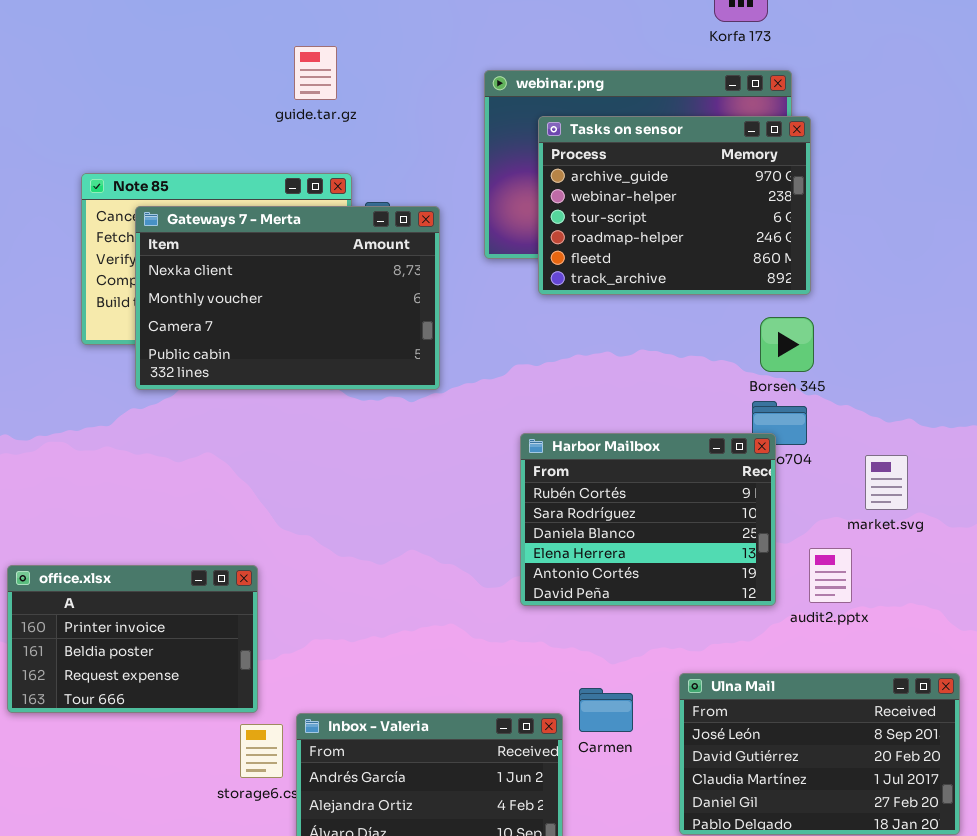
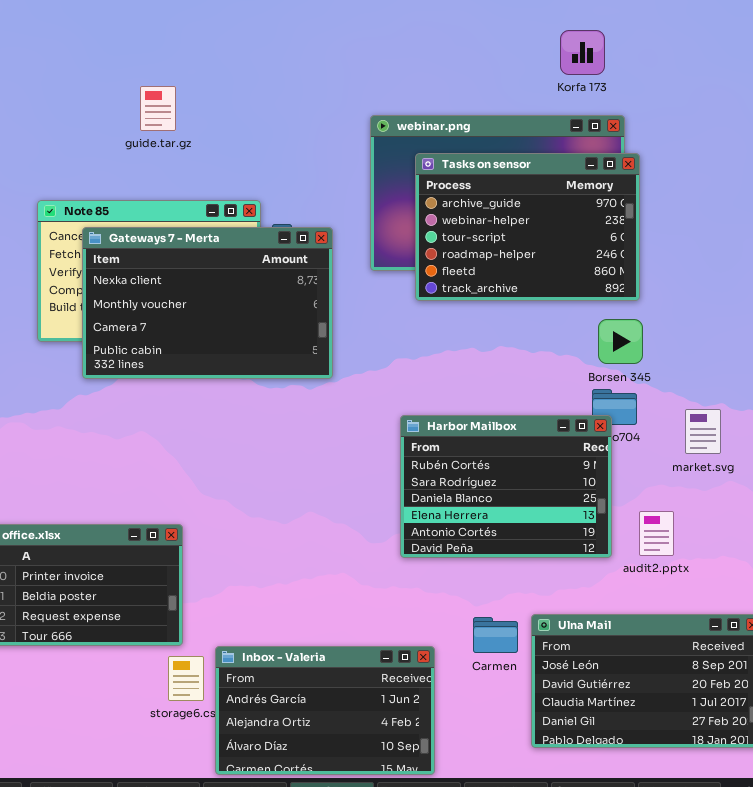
guide.tar.gz: [294,46,337,100] -> [140,86,176,131], moved
market.svg: [865,455,908,510] -> [685,409,721,454], moved
Carmen: [579,688,633,732] -> [473,617,518,653], moved

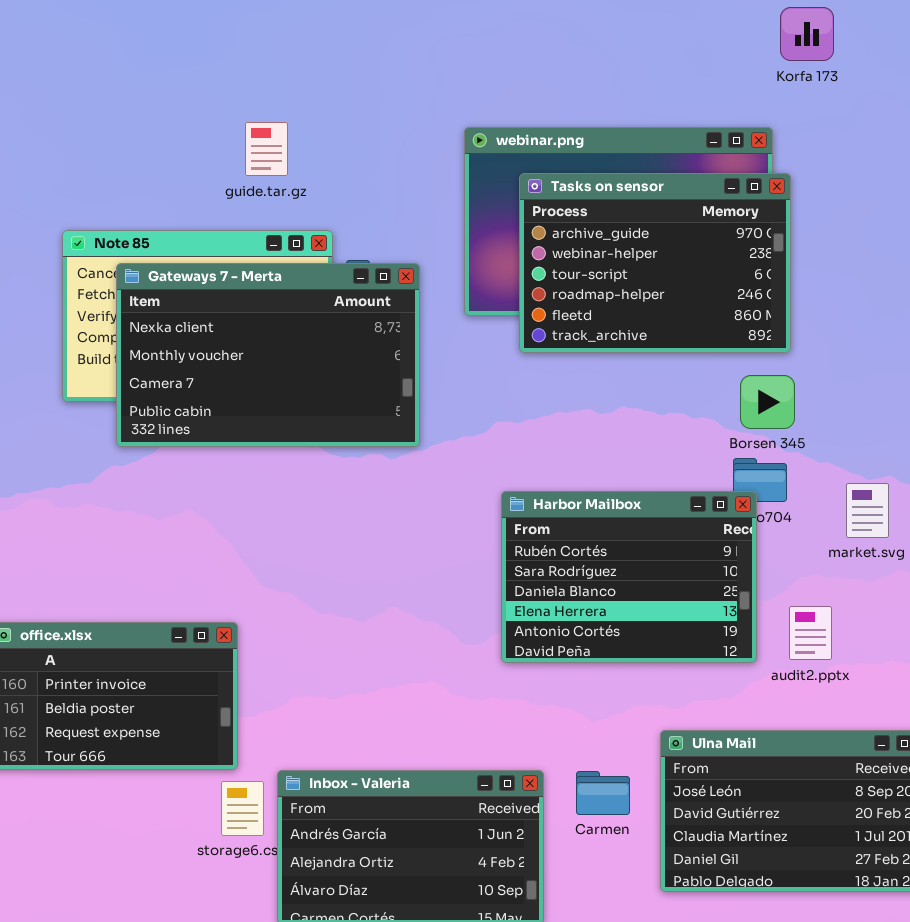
Korfa 173: [560,30,605,75] -> [780,7,834,61], moved
guide.tar.gz: [140,86,176,131] -> [245,122,288,176], moved
Carmen: [473,617,518,653] -> [576,771,630,815], moved

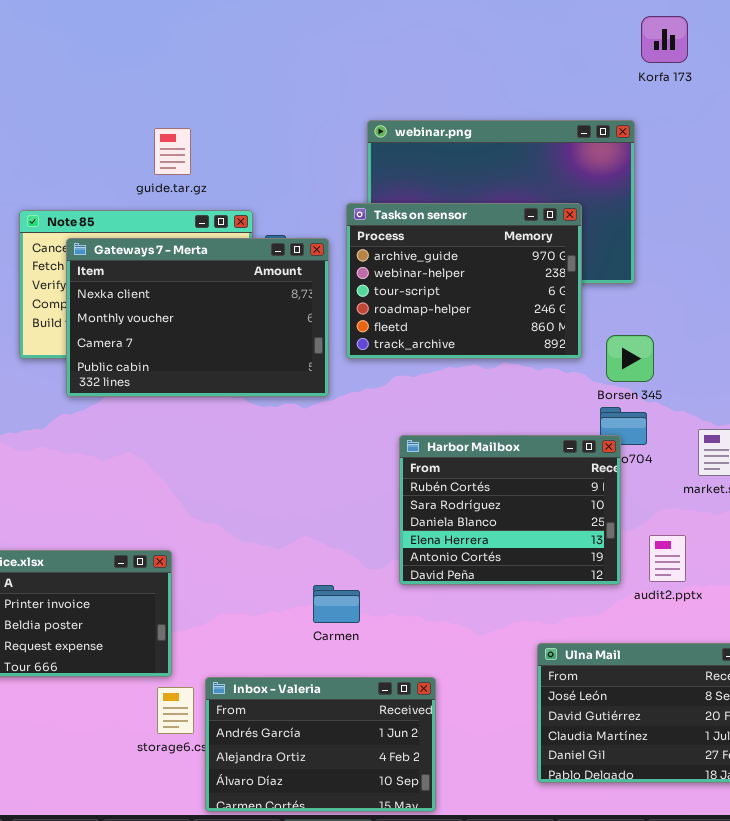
guide.tar.gz: [245,122,288,176] -> [154,128,191,175], moved
Tasks on sensor: [519,173,791,353] -> [346,203,582,359], moved
Carmen: [576,771,630,815] -> [313,585,360,623], moved

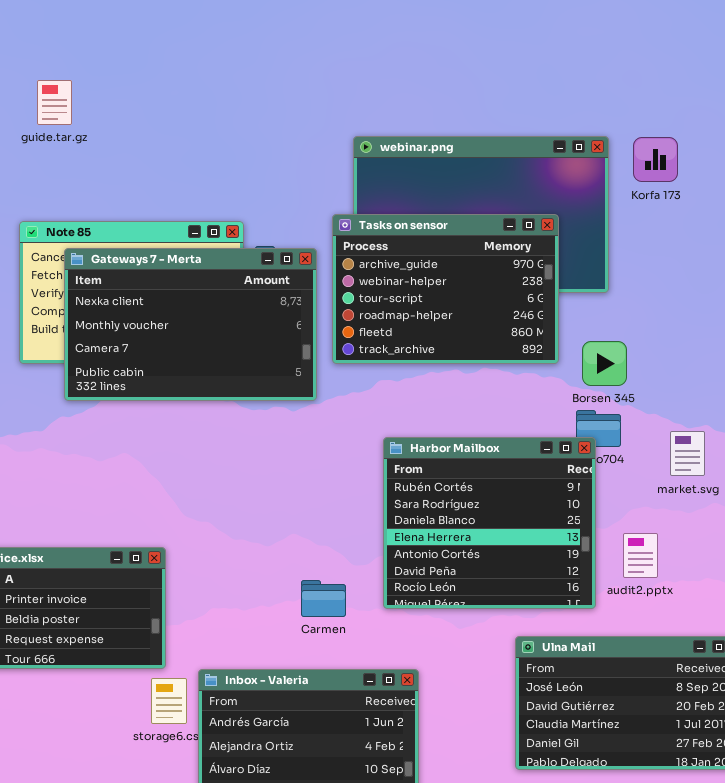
Korfa 173: [641,16,688,63] -> [633,137,678,182], moved
guide.tar.gz: [154,128,191,175] -> [37,80,72,125], moved
Harbor Mailbox: [399,435,621,585] -> [383,437,596,609], resized

